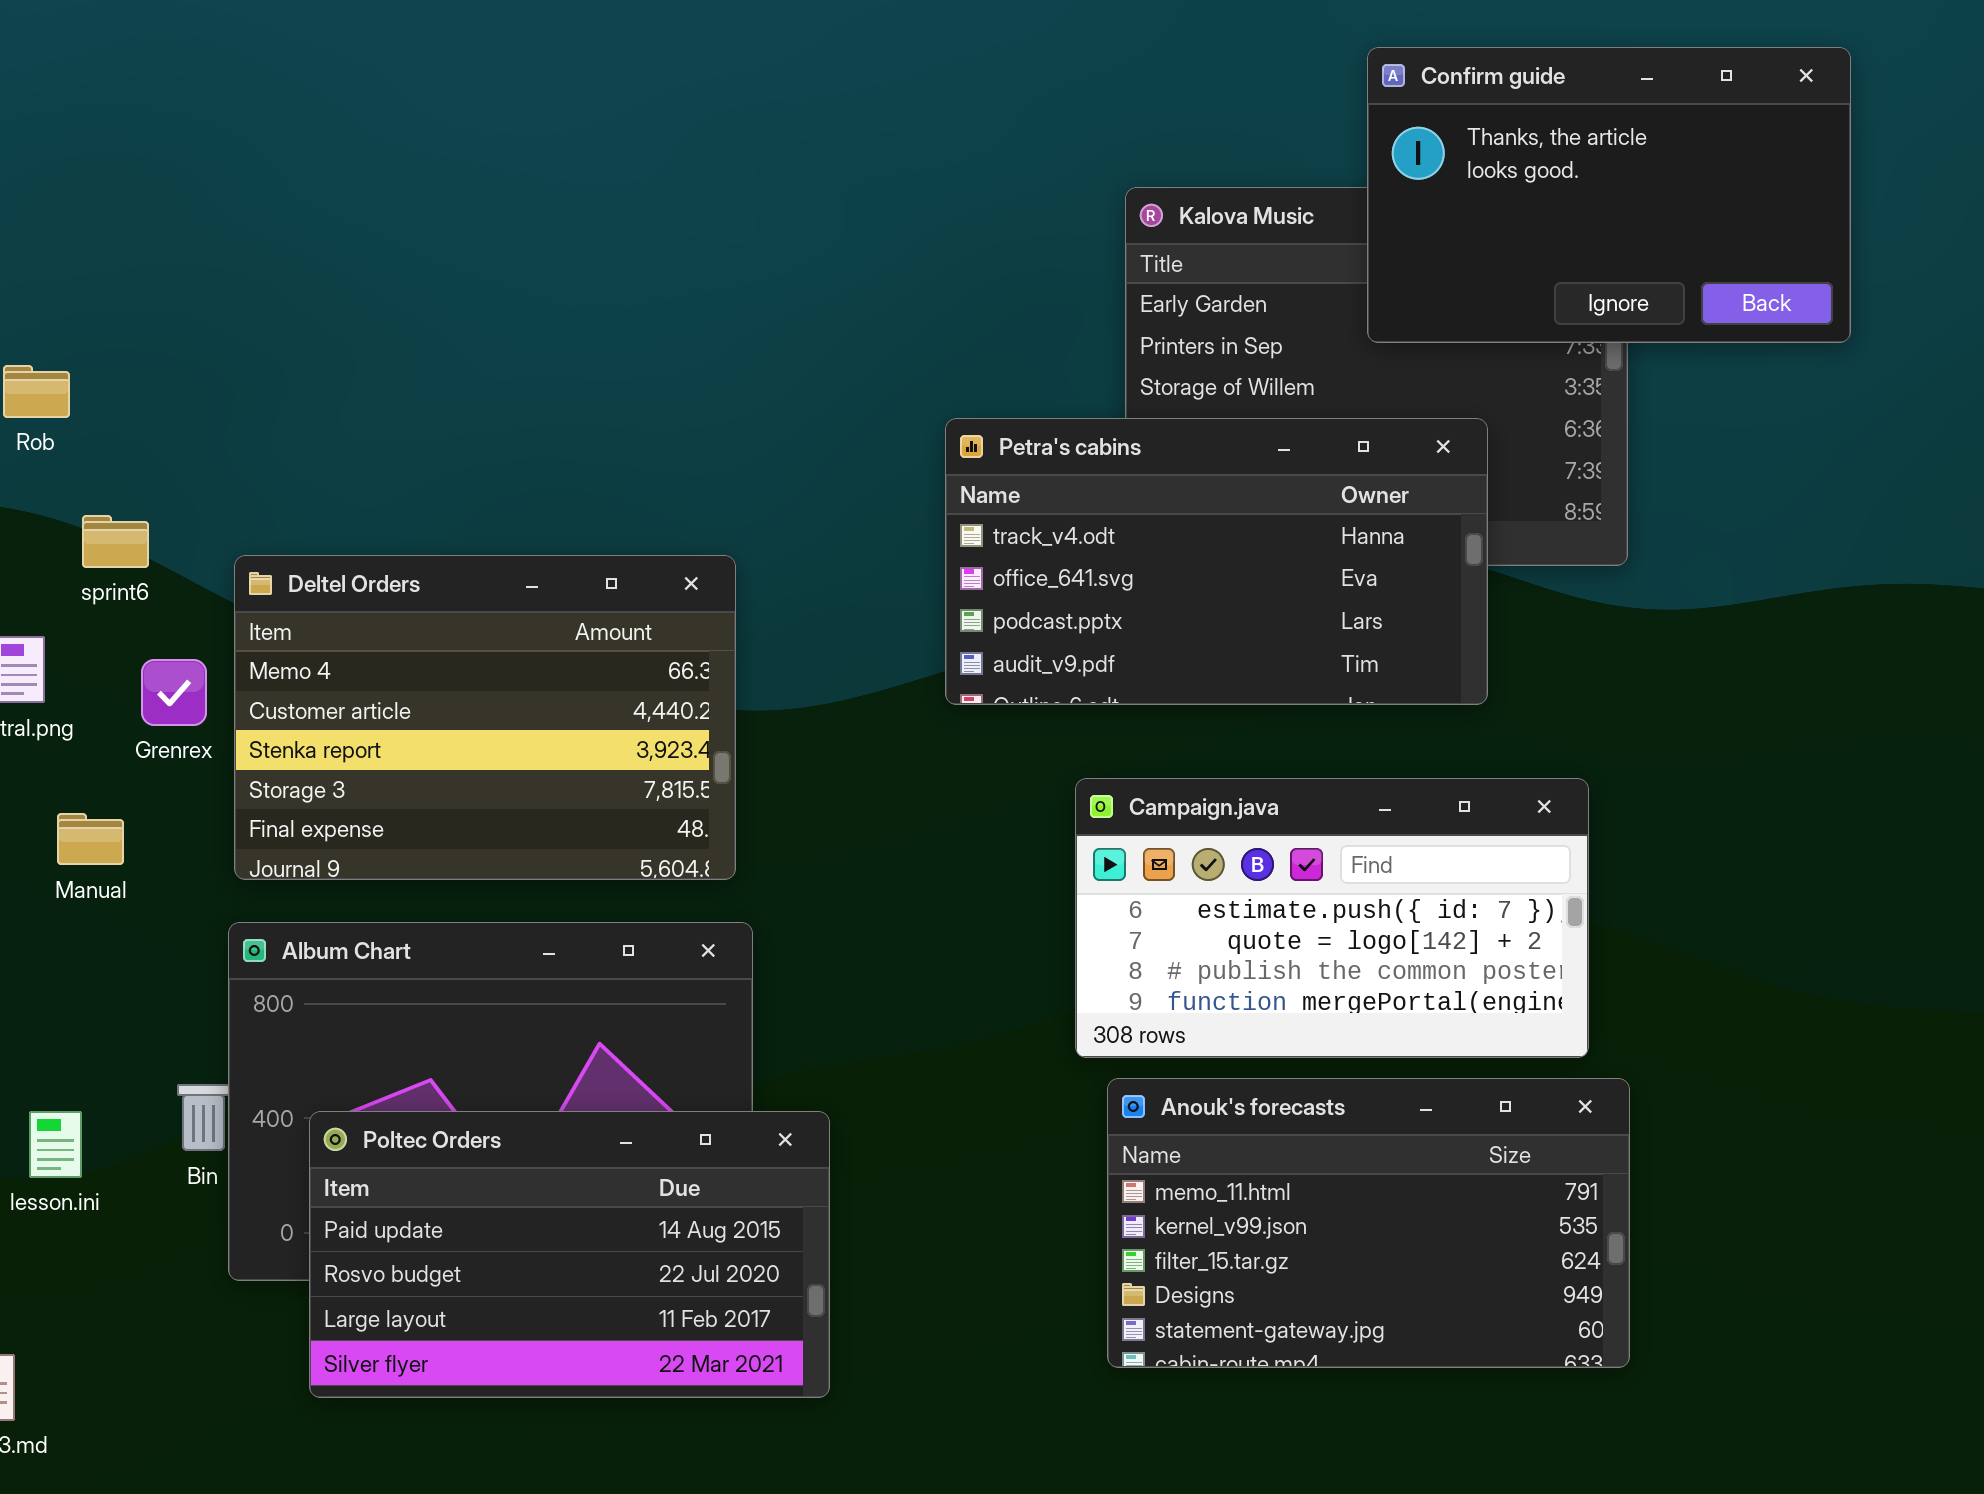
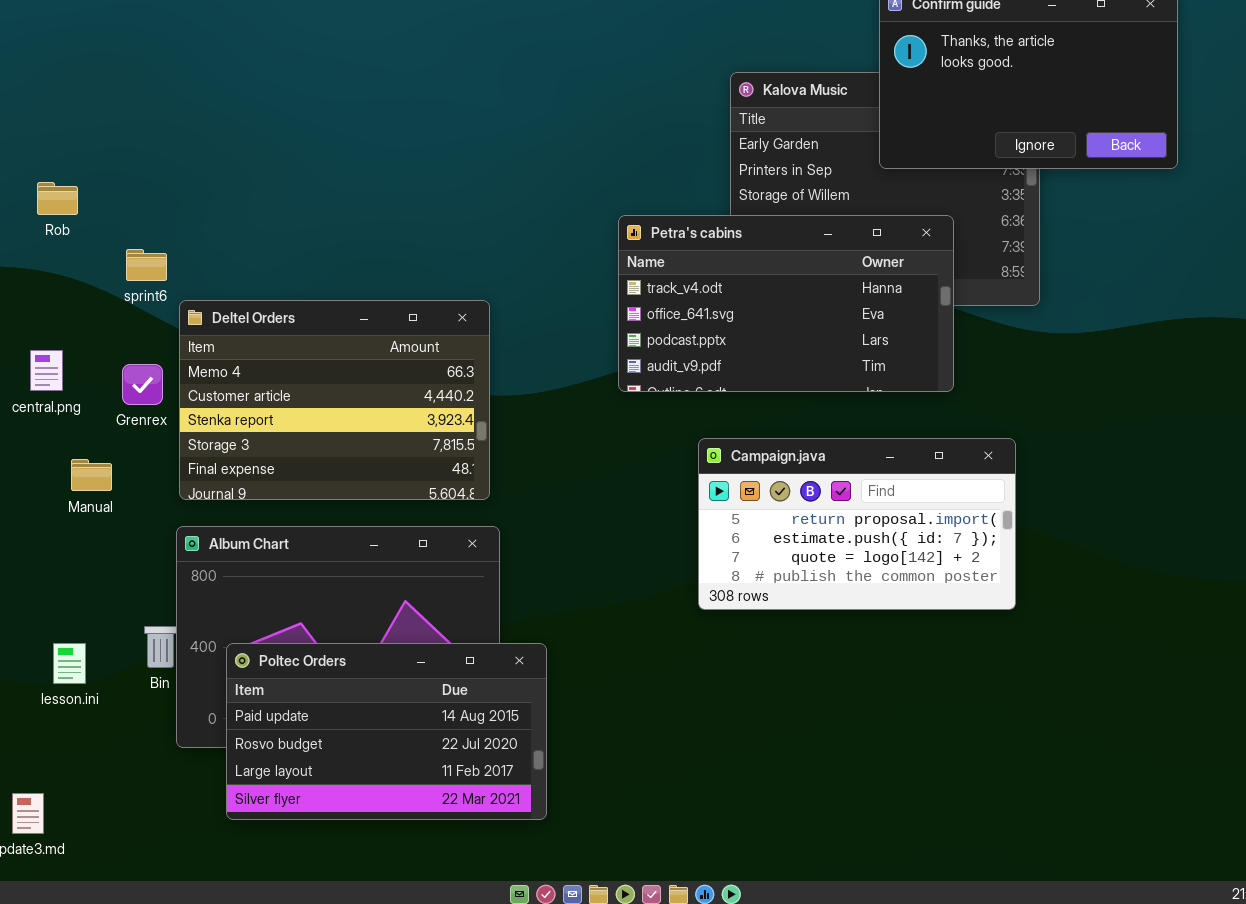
sprint6: [82,515,149,568] -> [126,249,167,281], moved
Campaign.java: [1075,778,1589,1058] -> [698,438,1016,610], scrolled up 1 row
Anouk's forecasts: [1107,1078,1630,1368] -> none, closed

